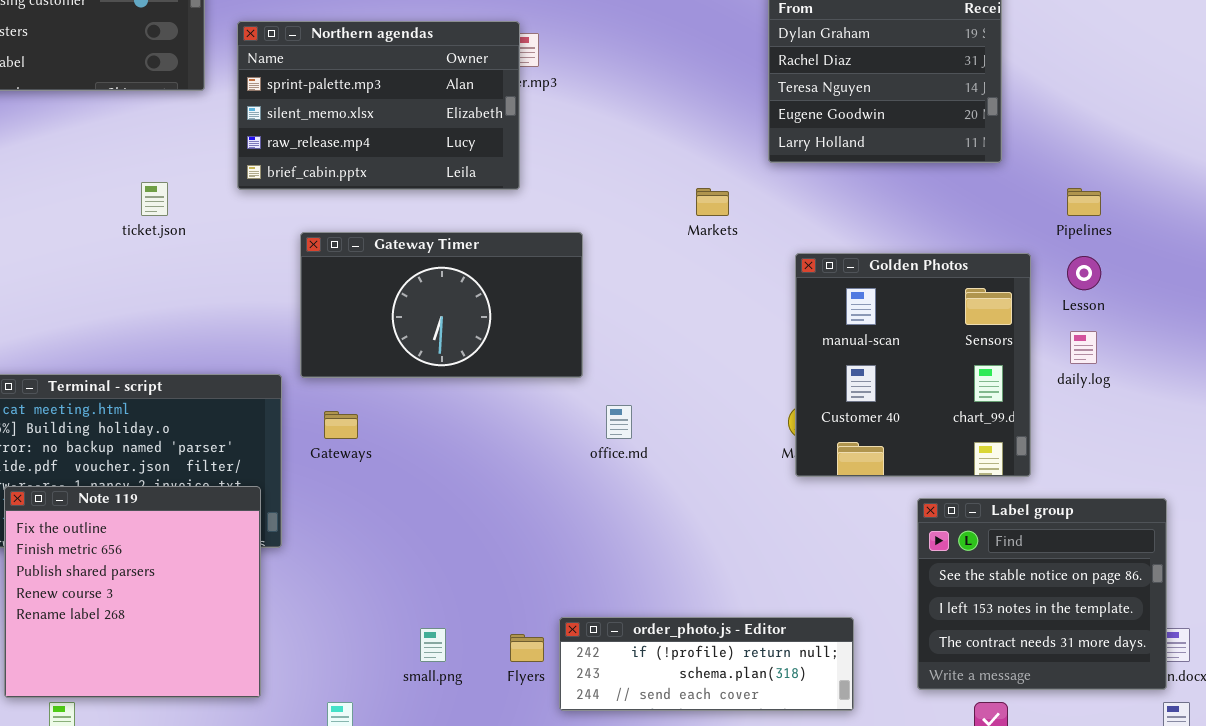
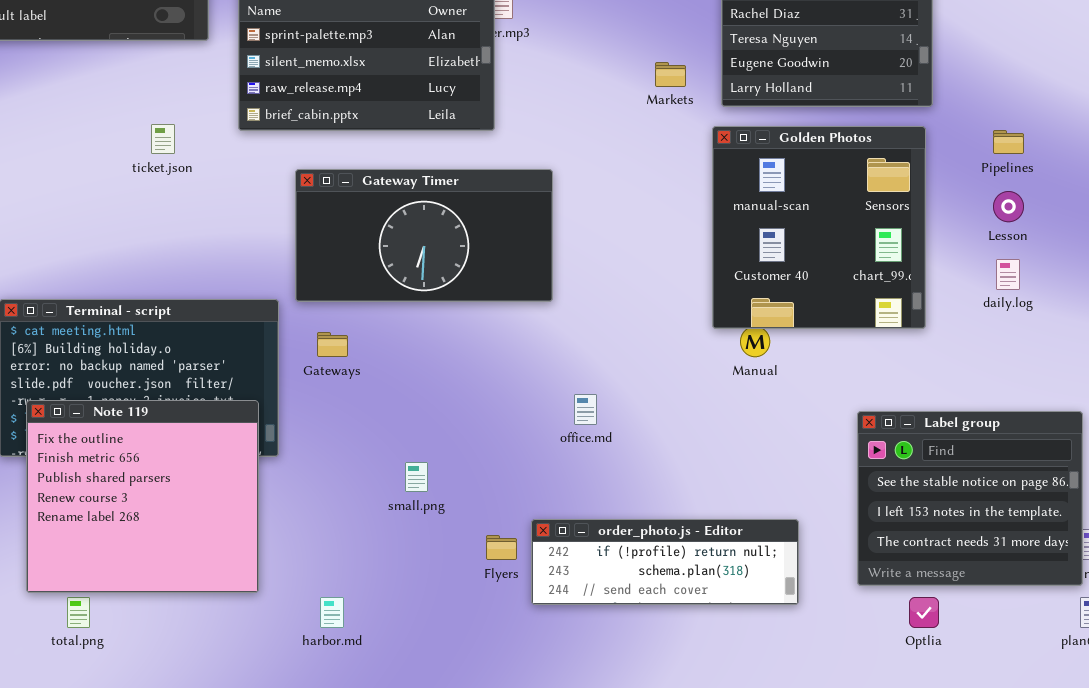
Markets: [696,188,729,216] -> [655,62,686,87], moved
Golden Photos: [795,253,1031,477] -> [712,126,926,329], moved
office.md: [606,405,632,439] -> [574,394,597,425], moved
small.png: [420,628,446,662] -> [405,462,428,492], moved

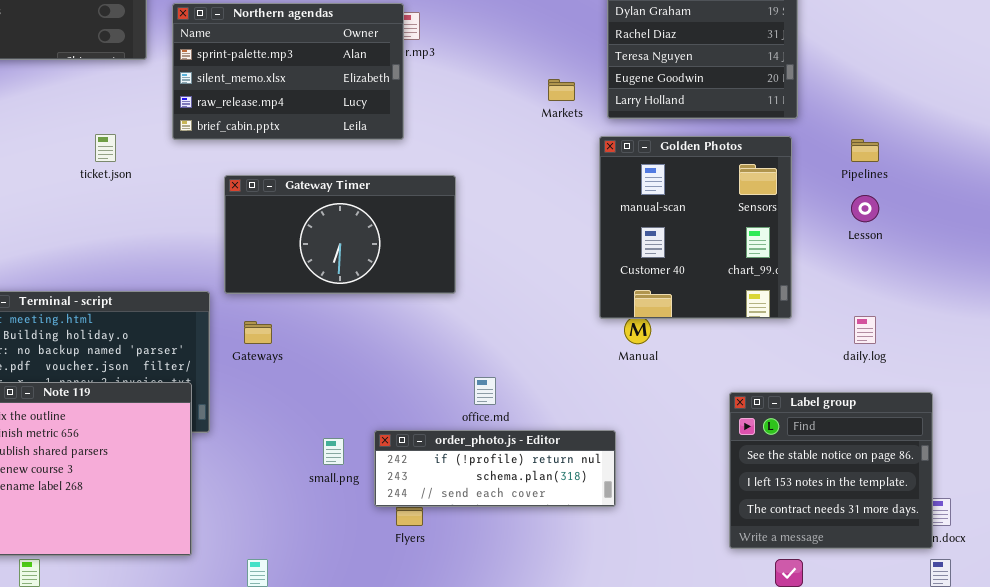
daily.log: [996,259,1020,290] -> [854,316,876,344], moved
order_photo.js - Editor: [531,519,799,605] -> [374,430,616,507], moved

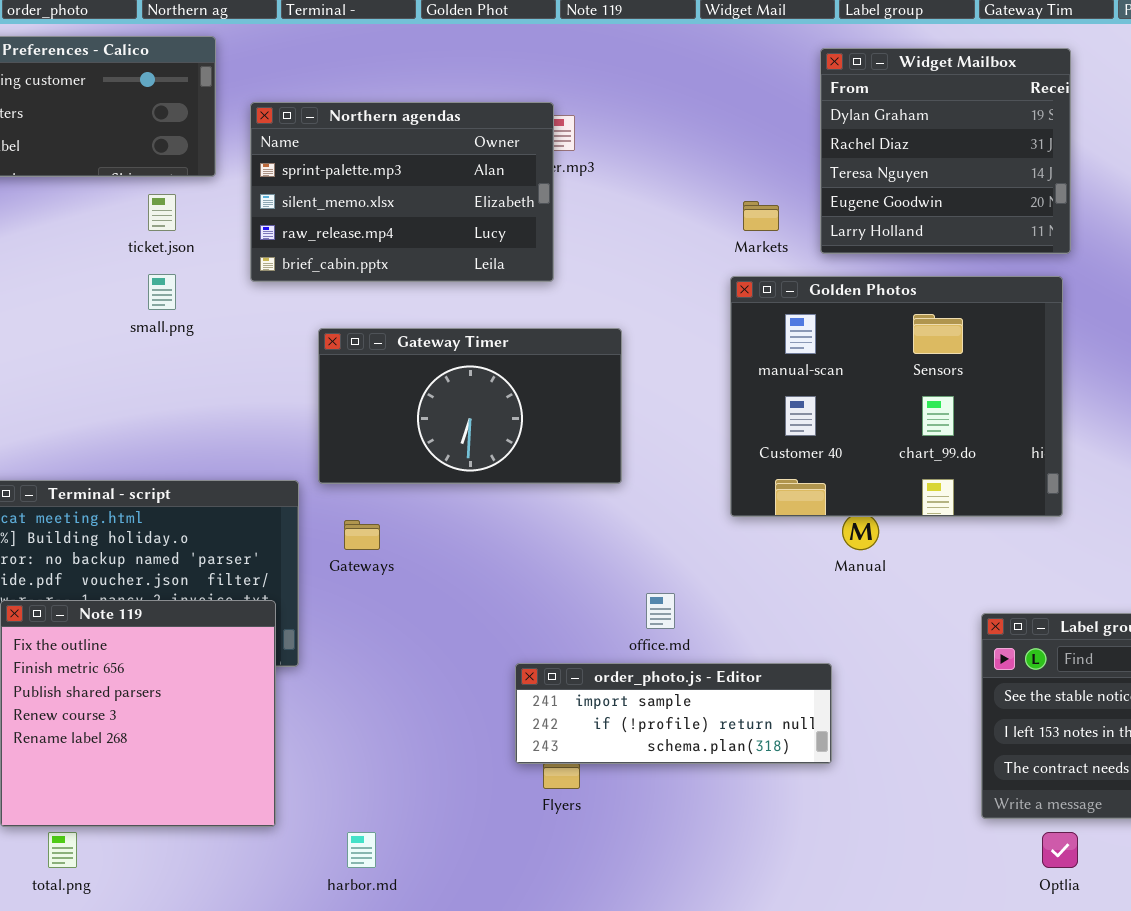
ticket.json: [95,134,116,162] -> [148,194,176,231], moved
Golden Photos: [599,136,792,319] -> [730,276,1063,517], resized
order_photo.js - Editor: [374,430,616,507] -> [515,663,832,764], scrolled up 1 row
small.png: [323,438,344,465] -> [148,274,176,310], moved

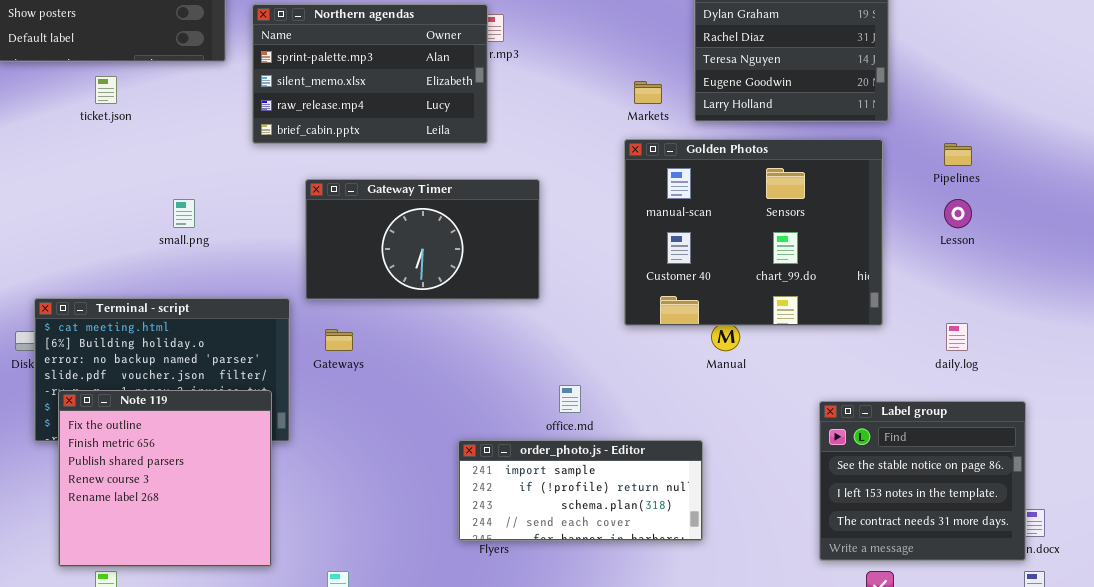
ticket.json: [148,194,176,231] -> [95,76,117,104], moved
small.png: [148,274,176,310] -> [173,199,195,228], moved
order_photo.js - Editor: [515,663,832,764] -> [458,440,703,541], resized

